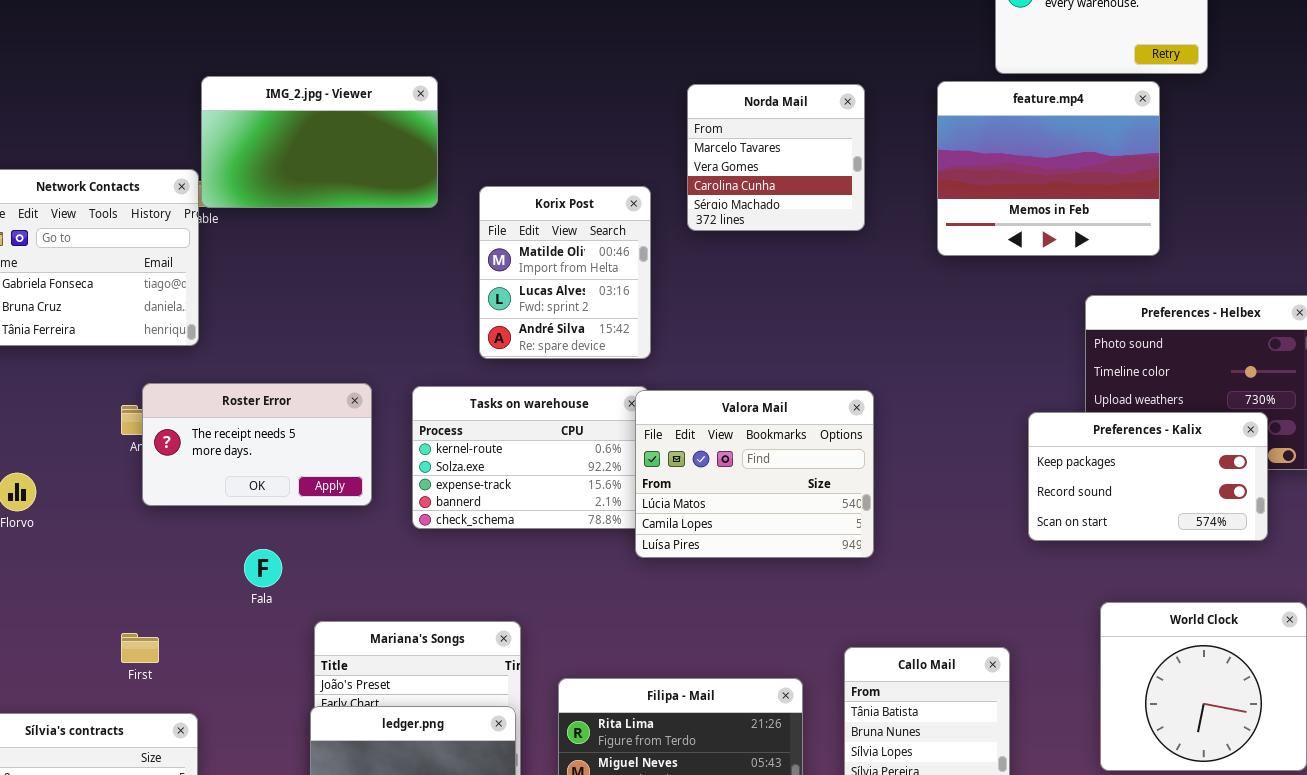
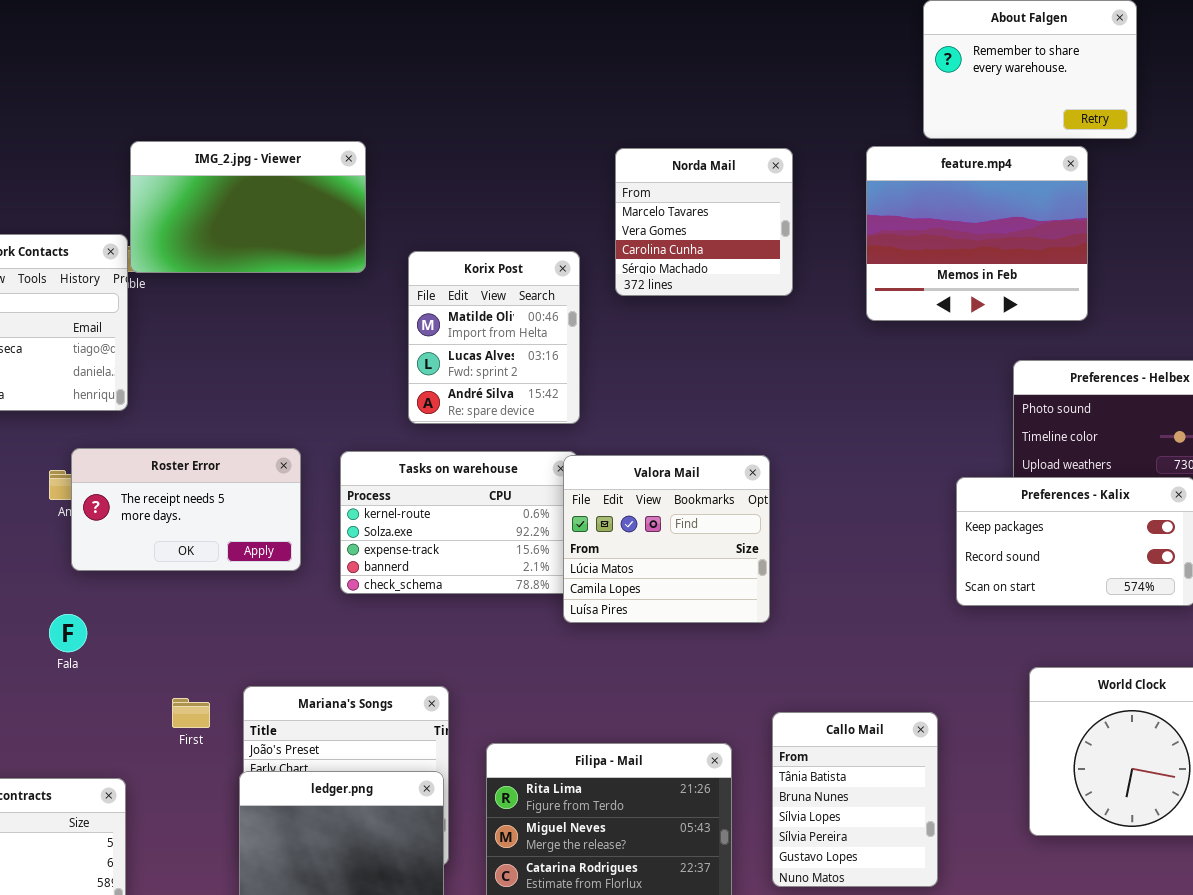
Valora Mail: [635,390,874,558] -> [563,455,770,623], resized
Fala: [244,549,282,587] -> [49,614,87,652], moved
First: [121,633,159,663] -> [172,698,210,728], moved

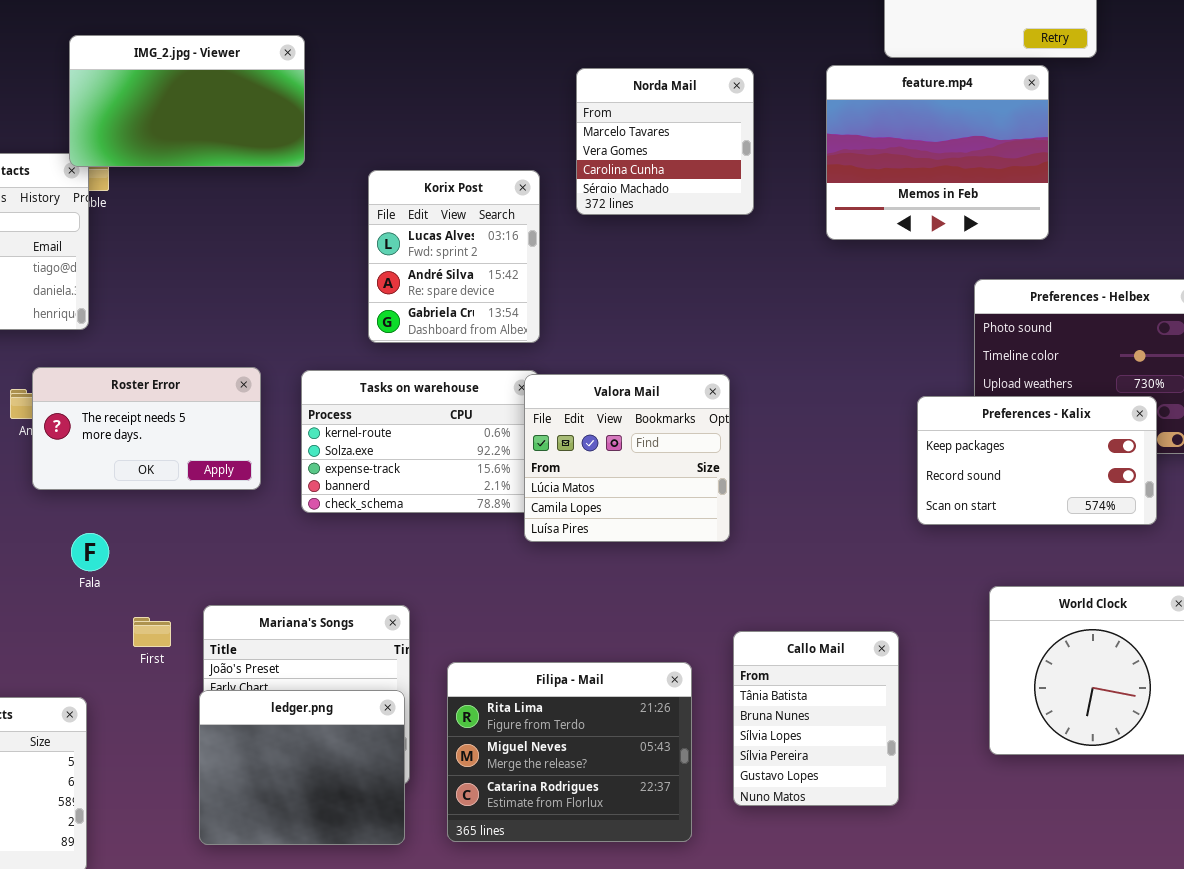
IMG_2.jpg - Viewer: [130,141,366,273] -> [69,35,305,167], moved
Korix Post: [408,251,580,424] -> [368,170,540,343], scrolled down 1 row
Fala: [49,614,87,652] -> [71,533,109,571], moved

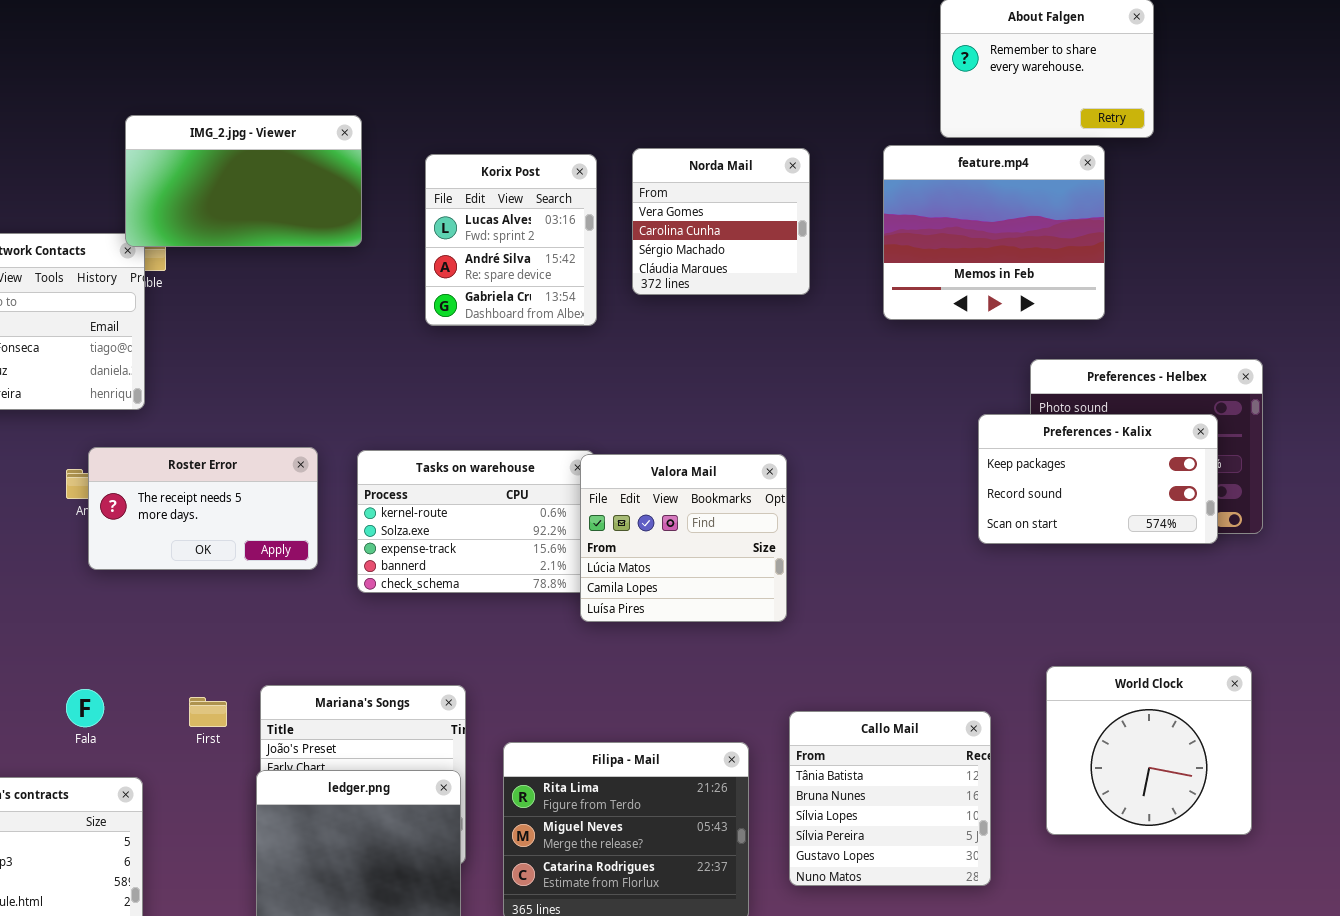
Norda Mail: [576,68,754,215] -> [632,148,810,295], scrolled down 1 row
Korix Post: [368,170,540,343] -> [425,154,597,326], moved
Preferences - Kalix: [917,396,1157,525] -> [978,414,1218,544], moved
Fala: [71,533,109,571] -> [66,689,104,727], moved
Callo Mail: [733,631,899,806] -> [789,711,991,886], resized

